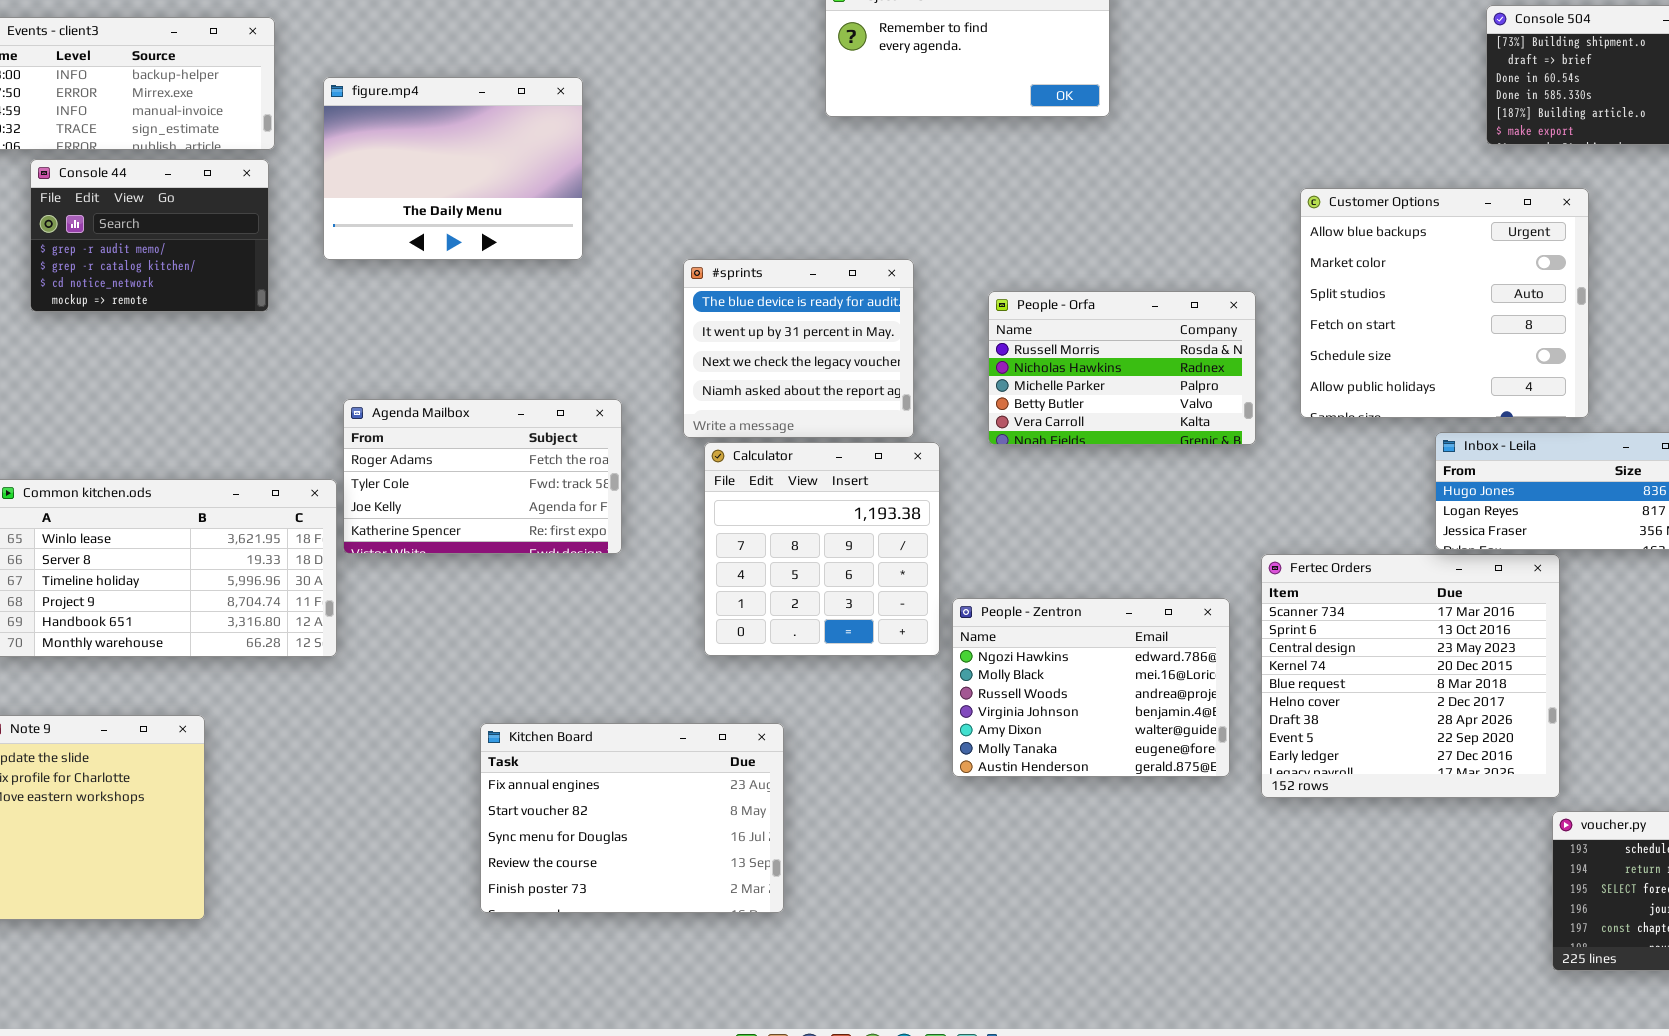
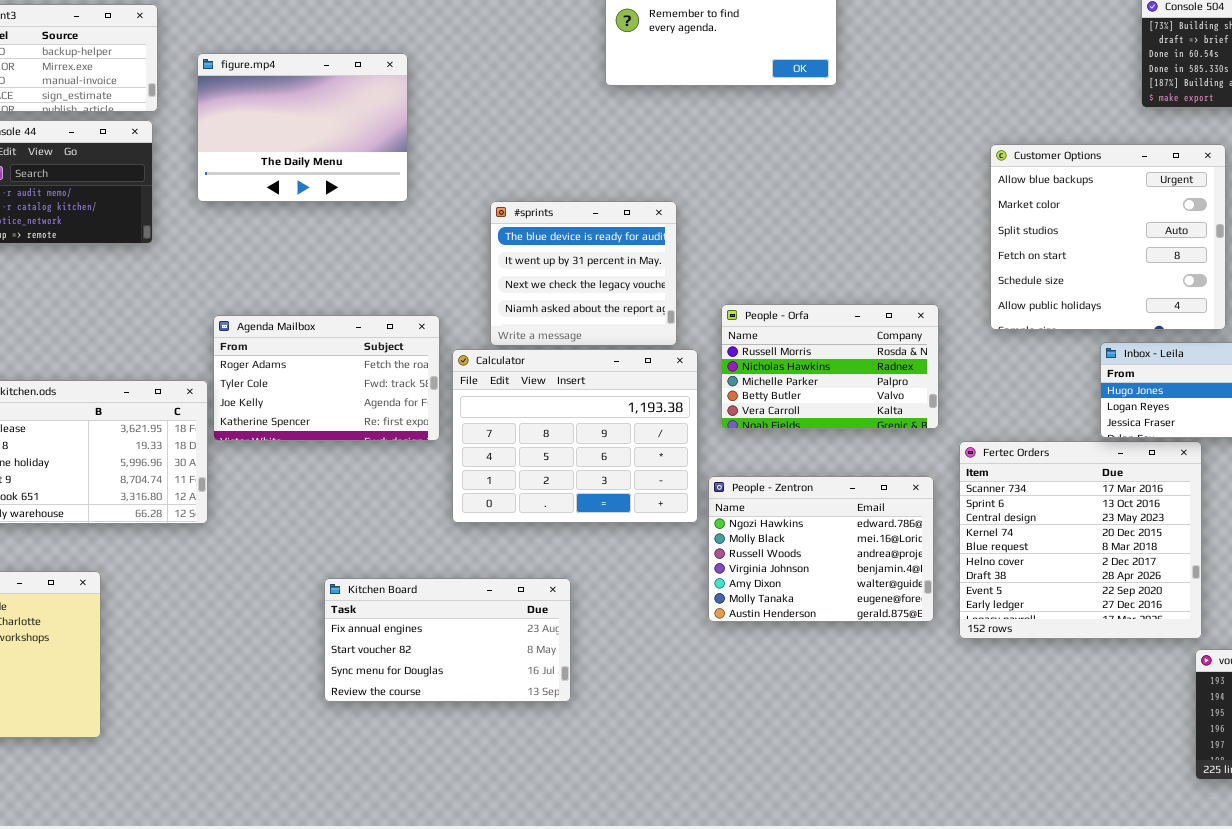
People - Orfa: [988,291,1256,445] -> [721,304,939,429], moved
Calculator: [704,442,940,656] -> [452,349,698,523], resized
Kitchen Board: [480,723,784,913] -> [324,578,571,702], resized

